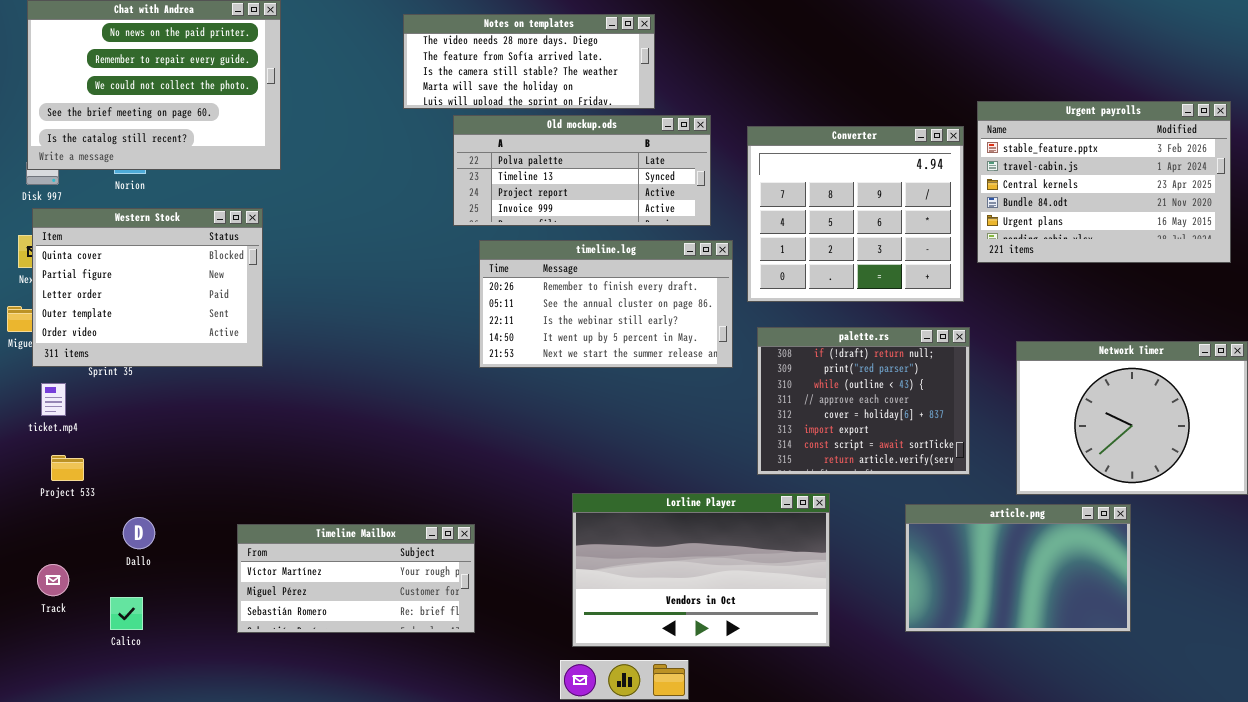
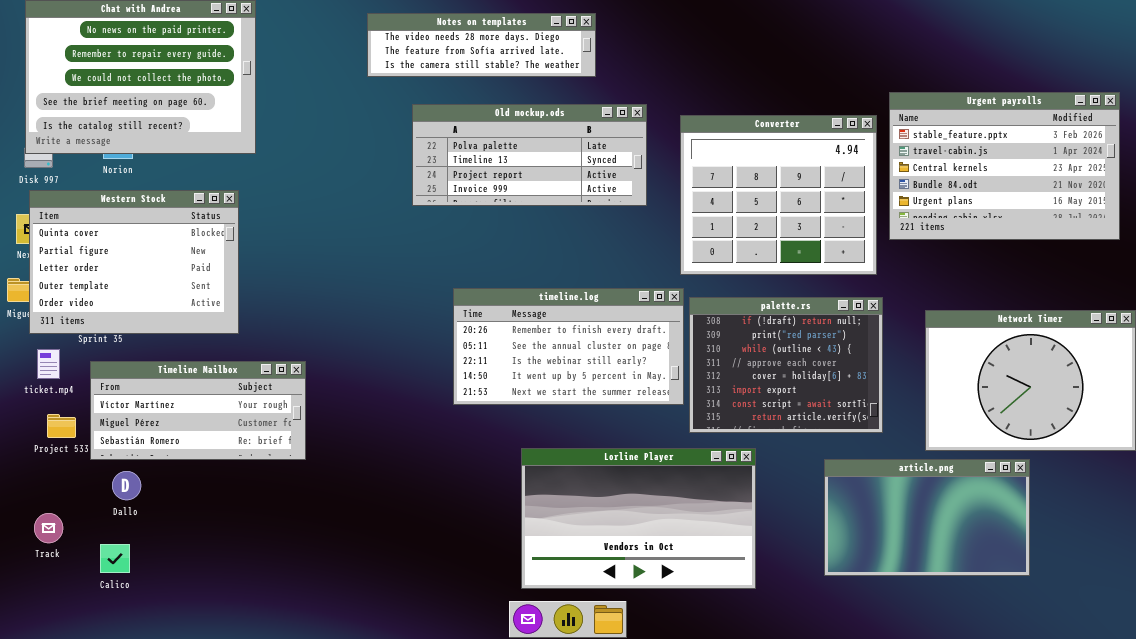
Notes on templates: [403,14,655,109] -> [367,13,596,77], resized
timeline.log: [479,240,733,368] -> [453,288,684,405], moved
Timeline Mailbox: [237,524,475,633] -> [90,361,306,460], moved

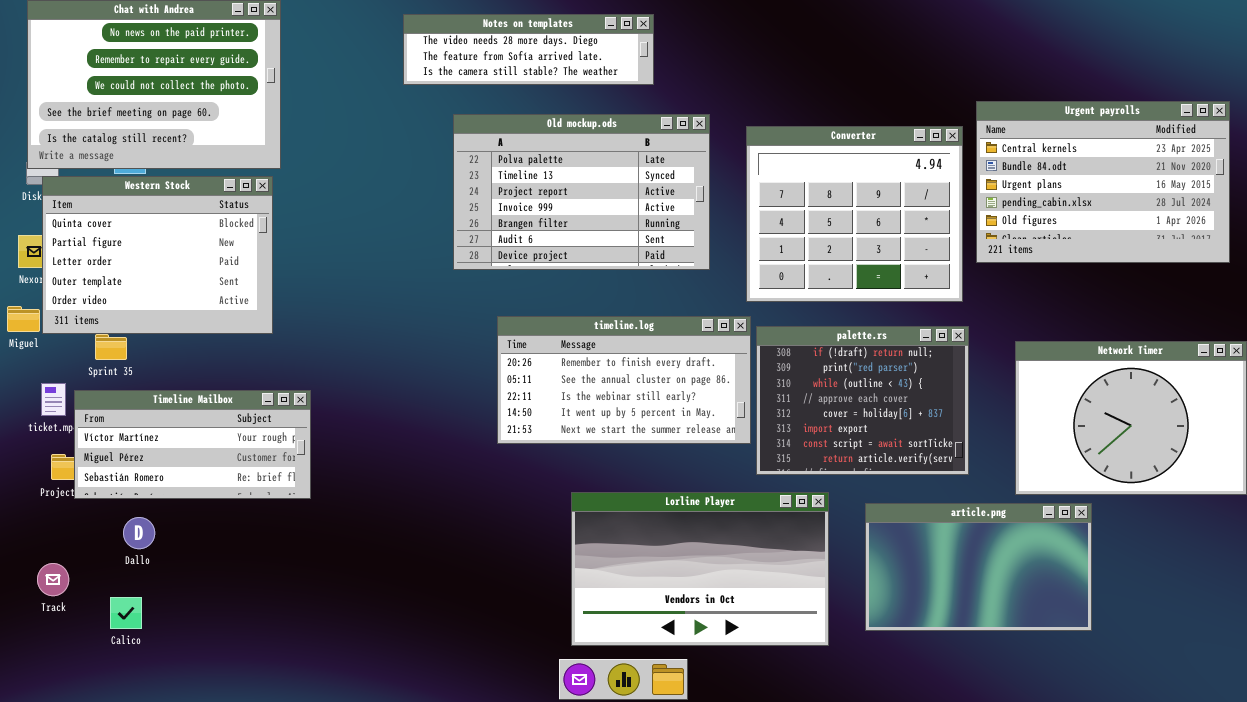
Urgent payrolls: [889,92,1120,240] -> [976,101,1230,263], scrolled down 2 rows
Old mockup.ods: [412,104,647,206] -> [453,114,710,270], resized
Western Stock: [29,190,239,334] -> [42,176,273,334], moved
Timeline Mailbox: [90,361,306,460] -> [74,390,311,499], moved
article.png: [824,459,1030,576] -> [865,503,1092,631], moved

